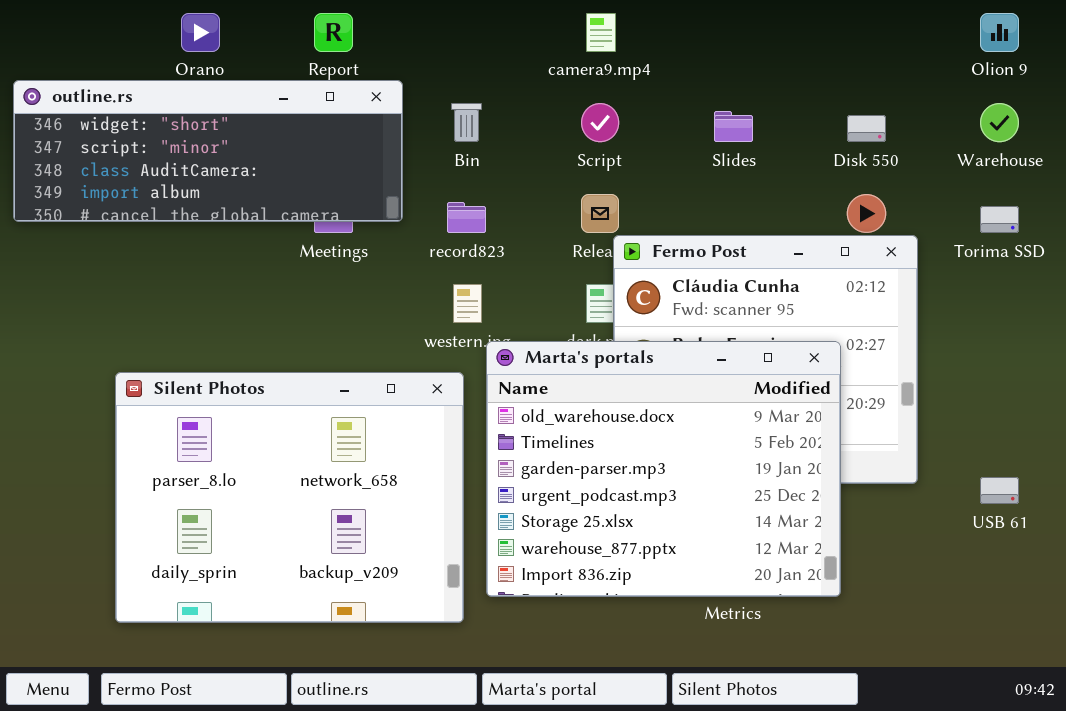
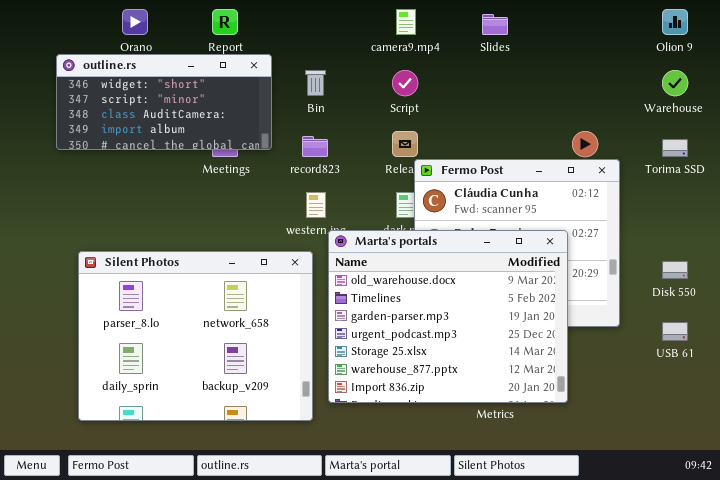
outline.rs: [13,80,403,222] -> [56,54,272,150], resized
Slides: [714,111,753,142] -> [482,14,508,35], moved
Disk 550: [847,115,886,142] -> [662,261,688,279], moved

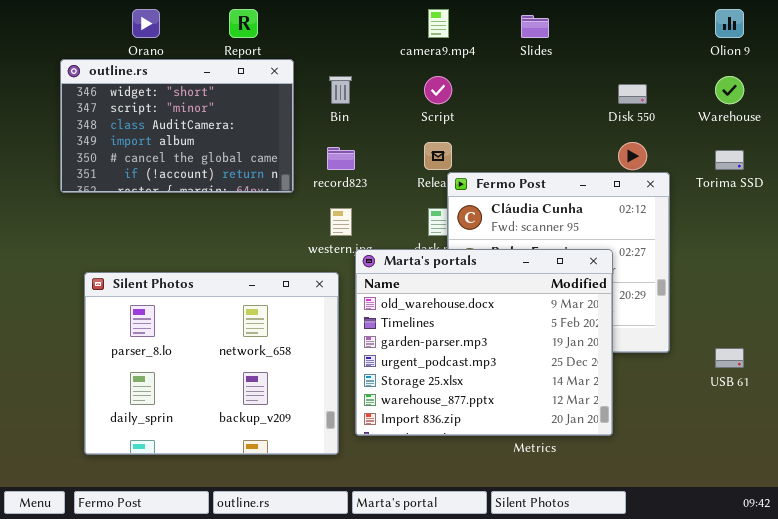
outline.rs: [56,54,272,150] -> [60,59,294,193], resized
Disk 550: [662,261,688,279] -> [618,84,647,104], moved

